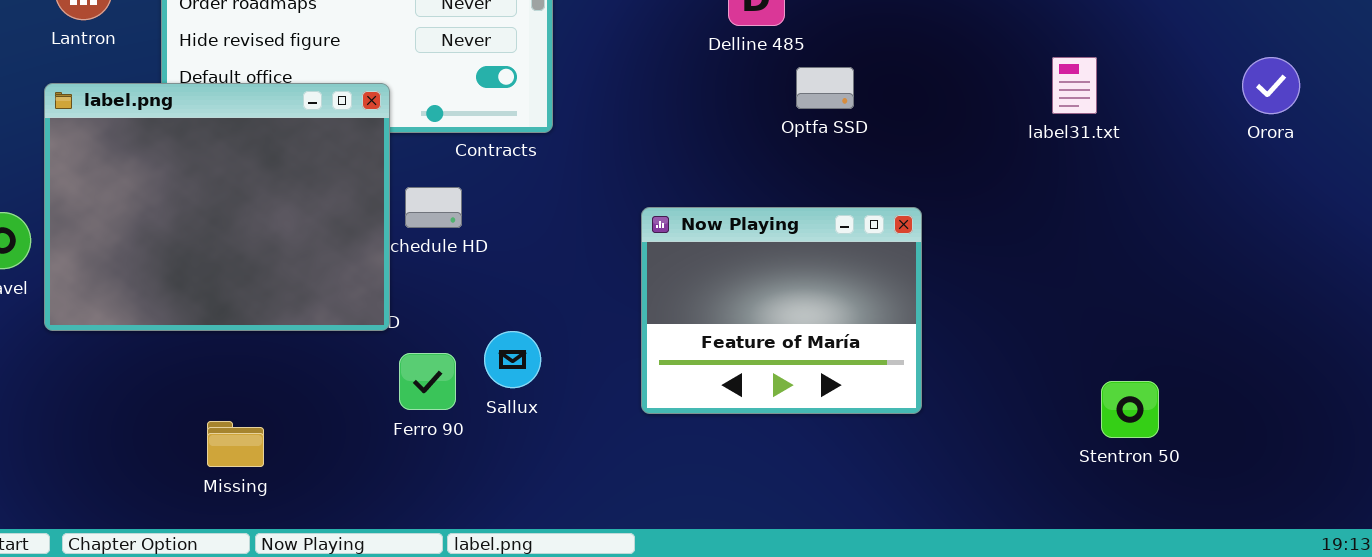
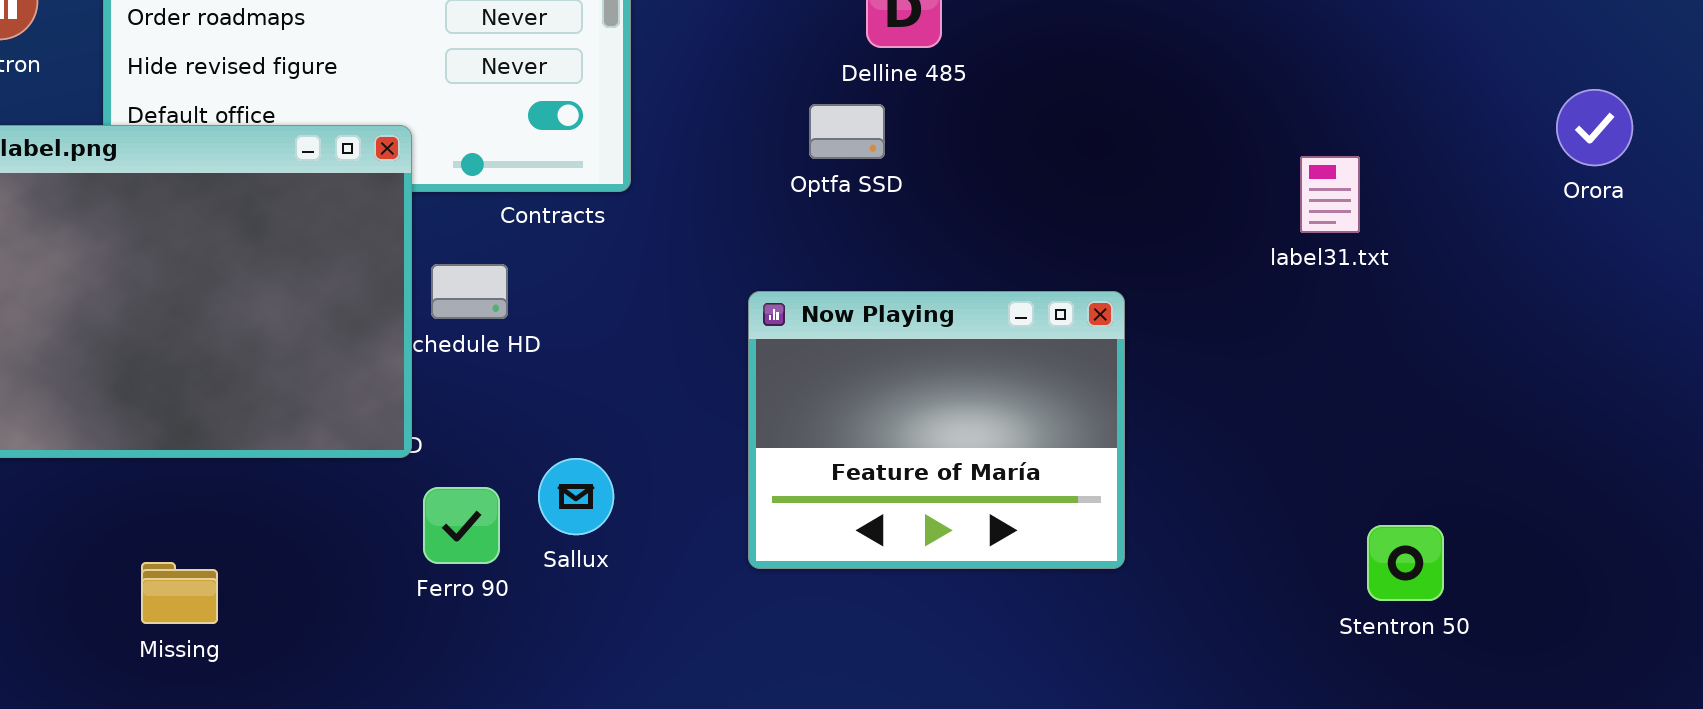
label31.txt: [1052,57,1097,114] -> [1300,156,1360,233], moved
Optfa SSD: [796,67,854,109] -> [809,104,885,159], moved
Missing: [207,421,264,467] -> [141,562,218,624], moved

